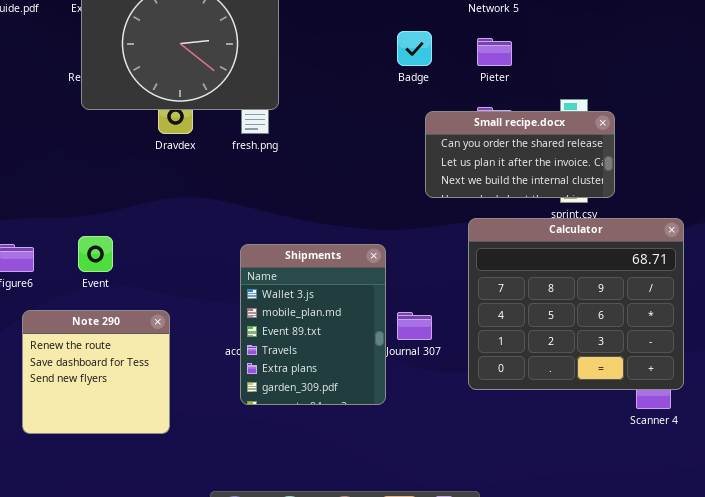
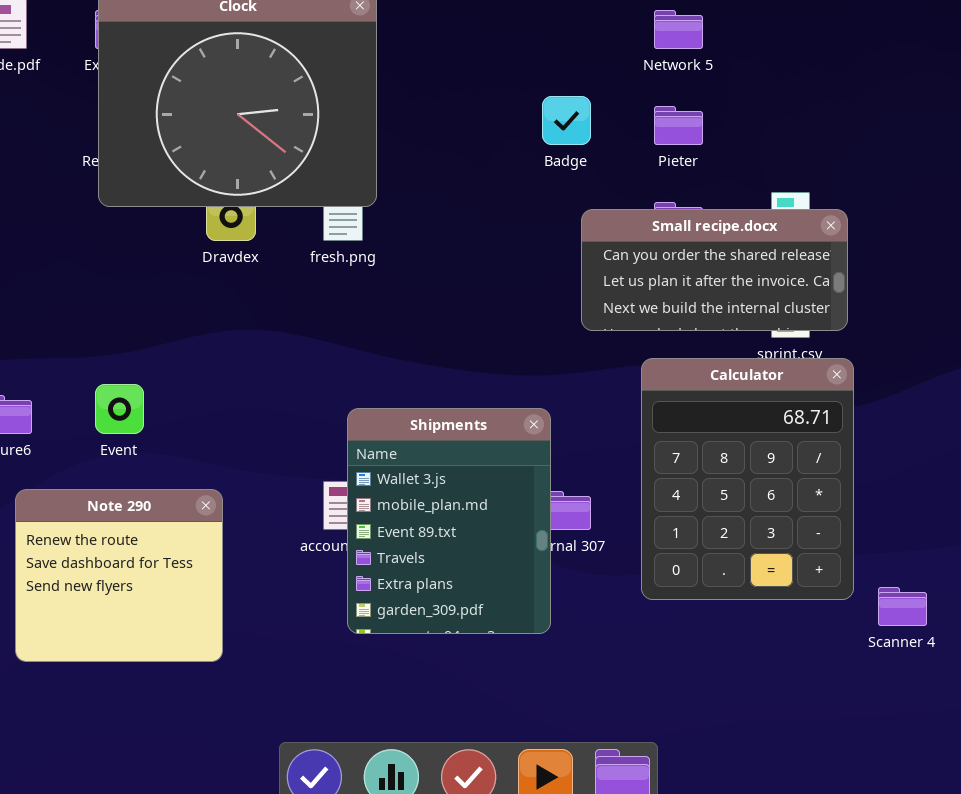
Calculator: [468,218,684,390] -> [641,358,854,600], resized
Shipments: [240,244,386,405] -> [347,408,551,634], moved

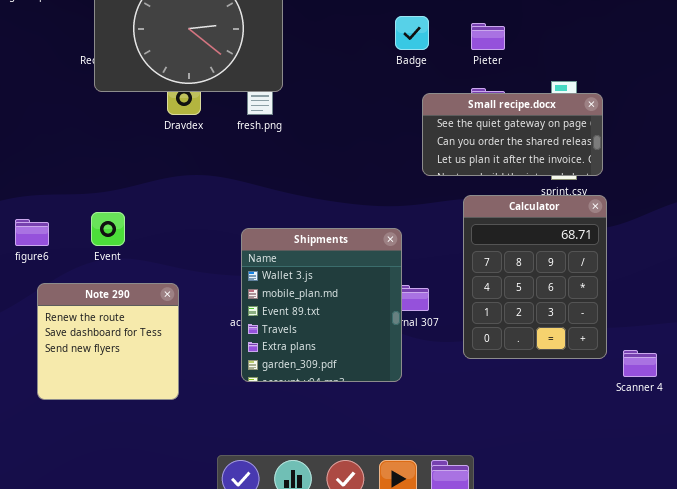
Small recipe.docx: [581,209,848,331] -> [422,93,603,176], scrolled up 1 row
Shipments: [347,408,551,634] -> [241,228,402,382], resized

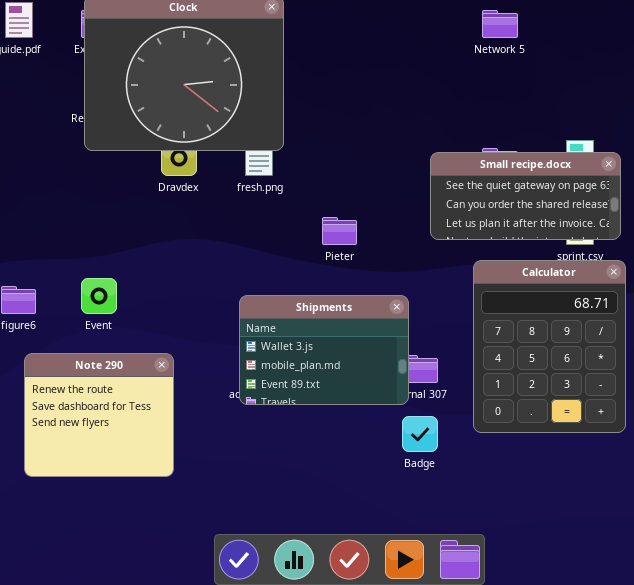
Badge: [395,16,429,50] -> [402,416,438,452], moved
Pieter: [471,23,505,50] -> [322,217,357,245], moved
Shipments: [241,228,402,382] -> [239,295,409,405], resized

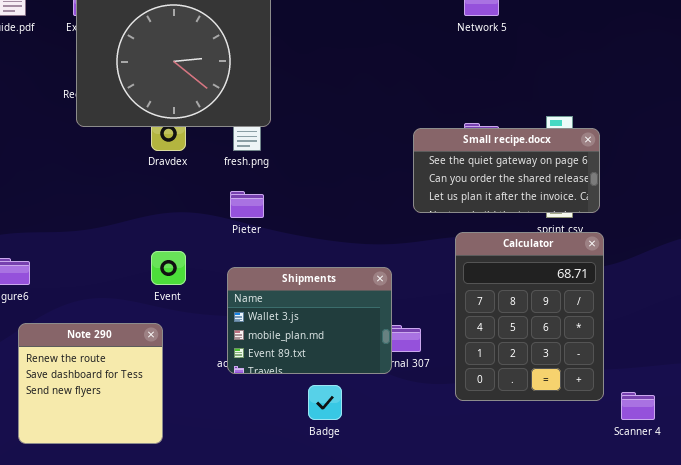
Pieter: [322,217,357,245] -> [230,191,264,218], moved
Event: [81,278,117,314] -> [151,251,186,285], moved
Badge: [402,416,438,452] -> [308,385,342,420], moved

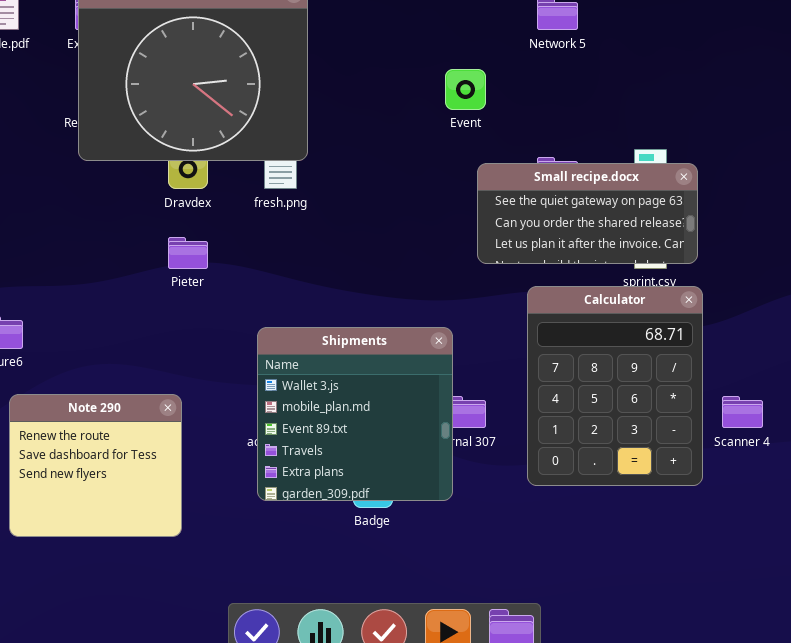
Pieter: [230,191,264,218] -> [168,237,208,269], moved
Event: [151,251,186,285] -> [445,69,486,110], moved
Shipments: [227,267,392,374] -> [257,327,453,501], resized
Scanner 4: [621,392,655,420] -> [722,396,763,428], moved

